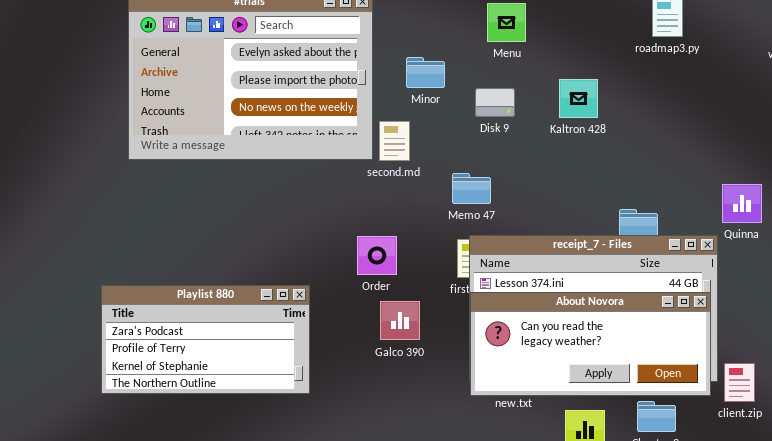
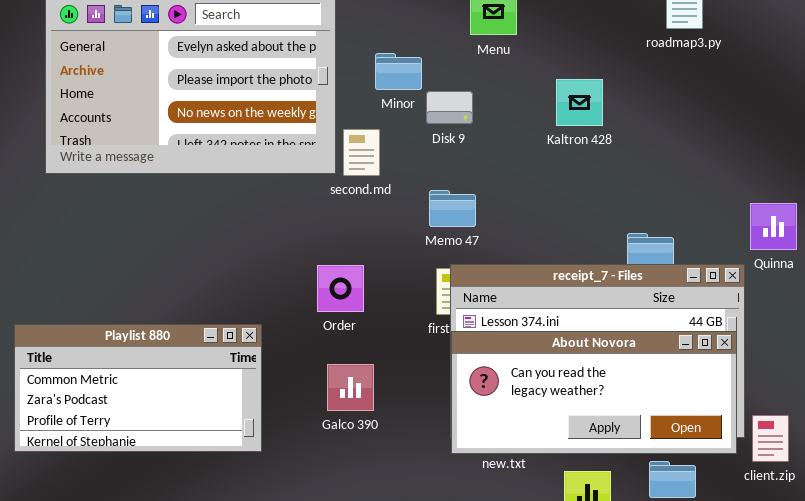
Disk 9: [475,88,515,117] -> [426,91,473,124], moved
Playlist 880: [101,285,310,394] -> [14,324,262,452], scrolled up 1 row
Galco 390: [380,301,420,340] -> [327,364,374,411], moved

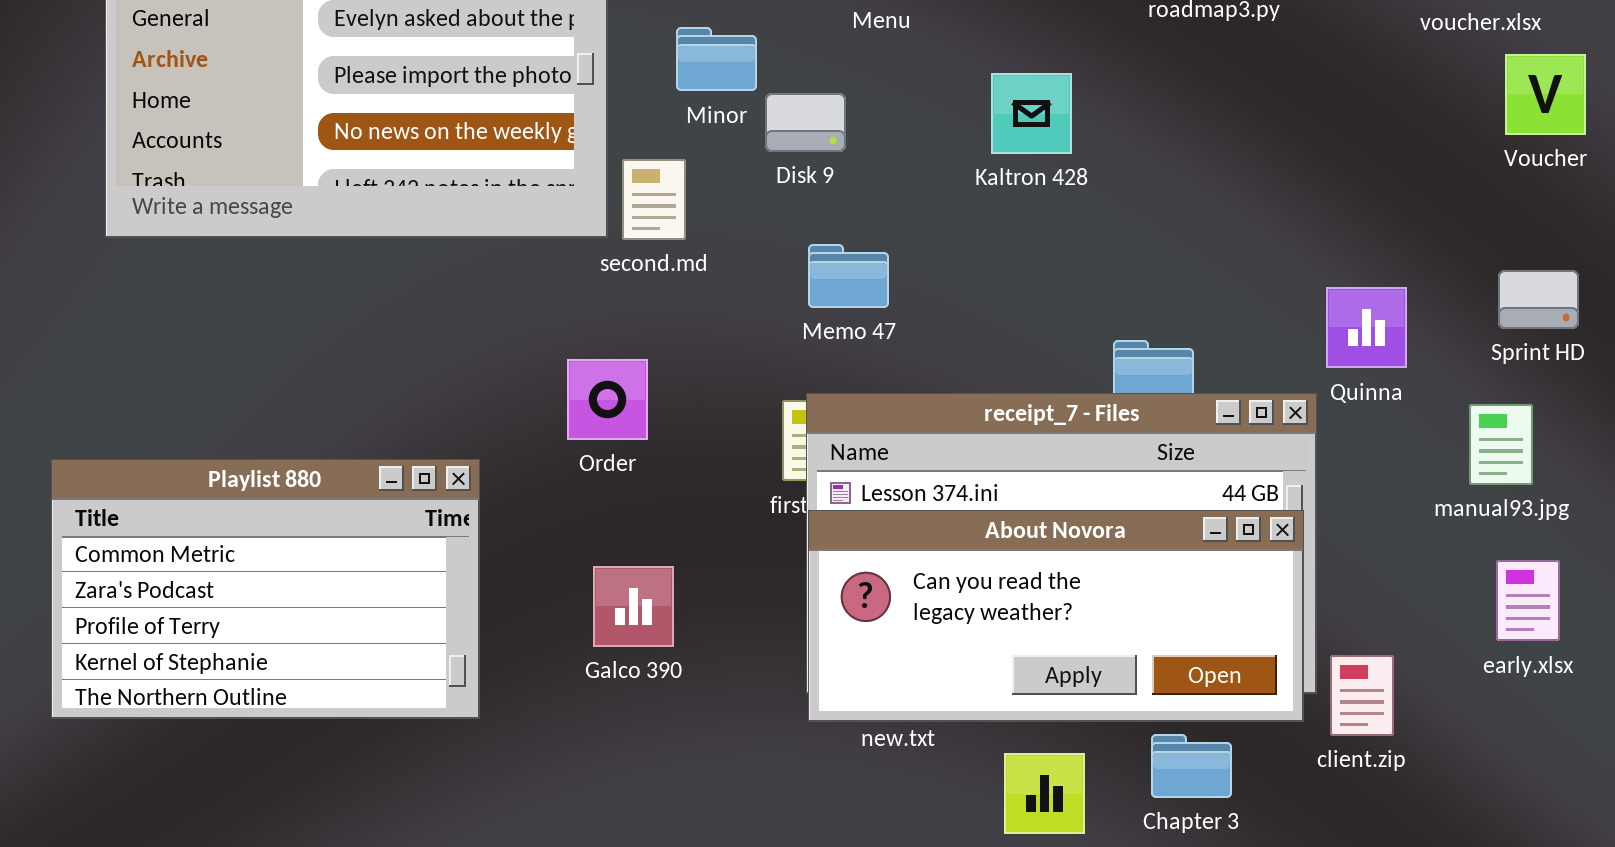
Memo 47: [429,190,476,227] -> [808,244,889,308], moved
Order: [317,265,364,312] -> [567,359,648,440], moved
Playlist 880: [14,324,262,452] -> [51,459,480,719], resized

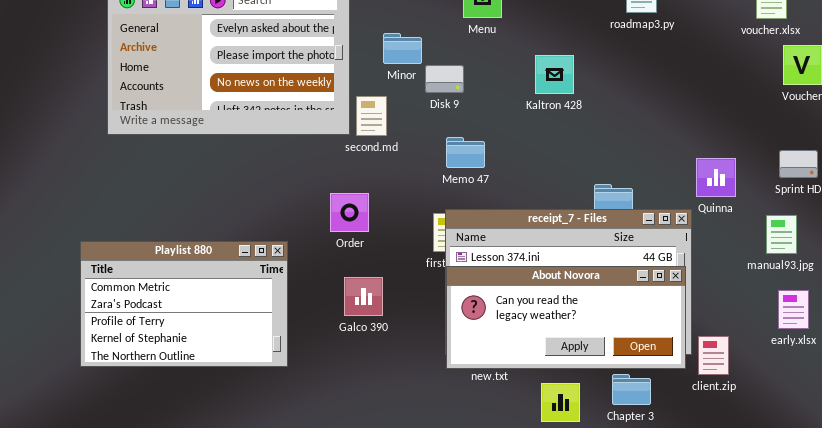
Galco 390: [593,566,674,647] -> [344,277,383,316], moved

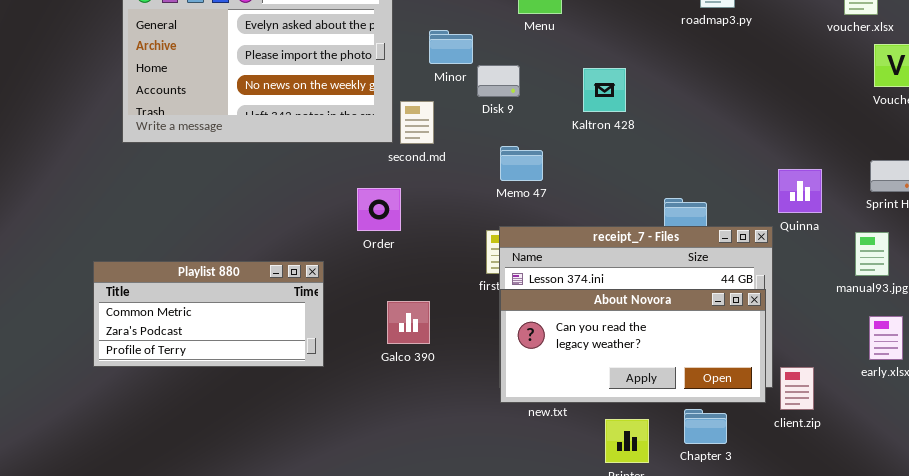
Kaltron 428: [535,55,574,94] -> [583,68,626,112], moved
Order: [330,193,369,232] -> [357,188,401,231], moved
Playlist 880: [80,241,288,367] -> [93,261,324,367], resized

